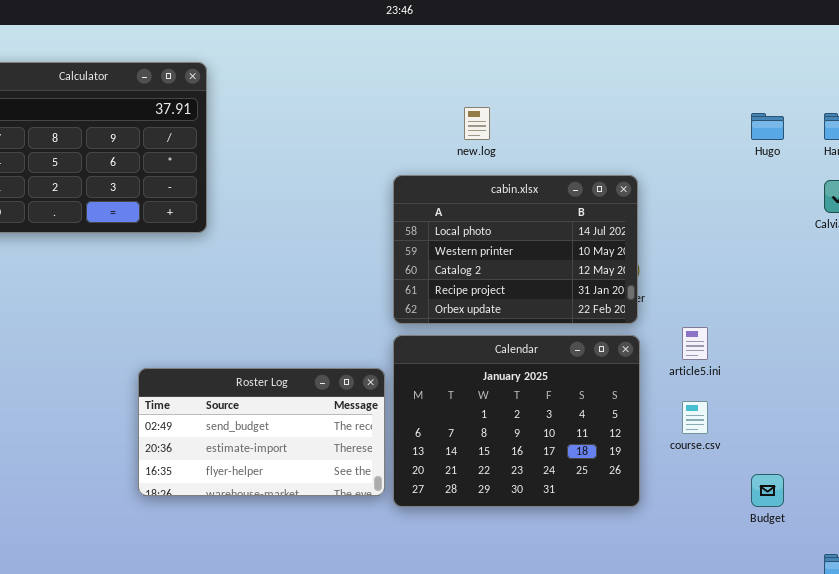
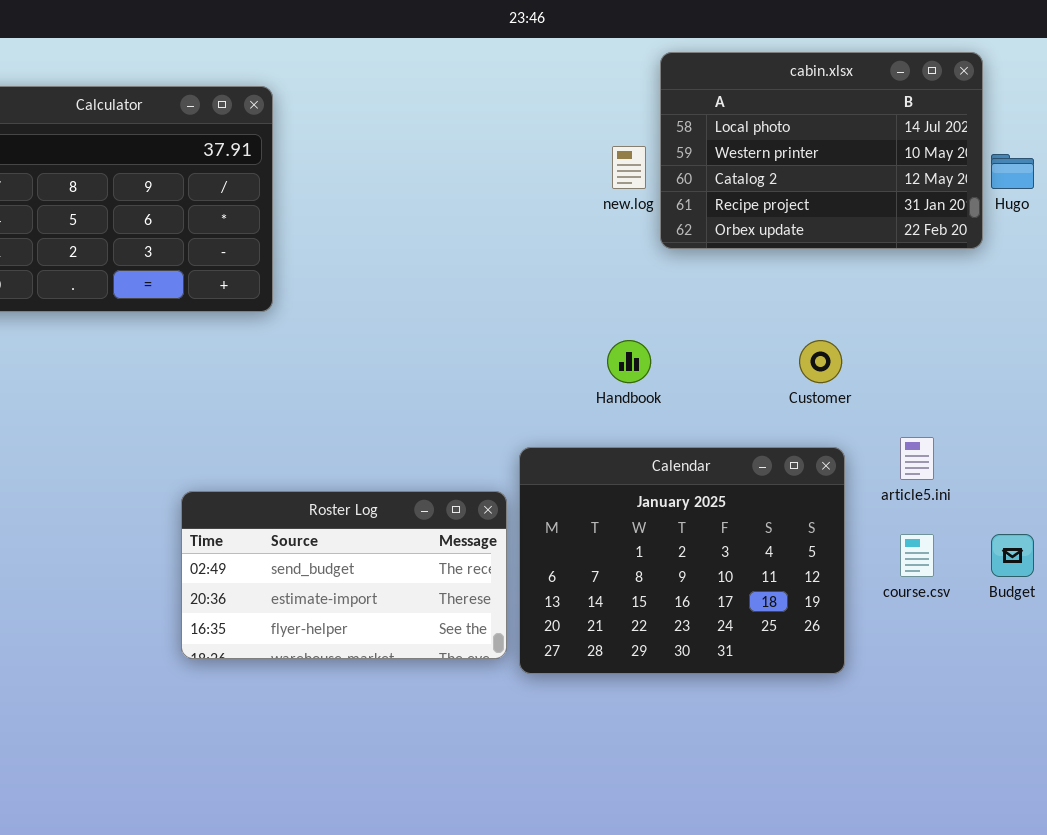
cabin.xlsx: [393,175,638,324] -> [660,52,983,249], moved
Budget: [751,474,784,507] -> [991,534,1034,577], moved

